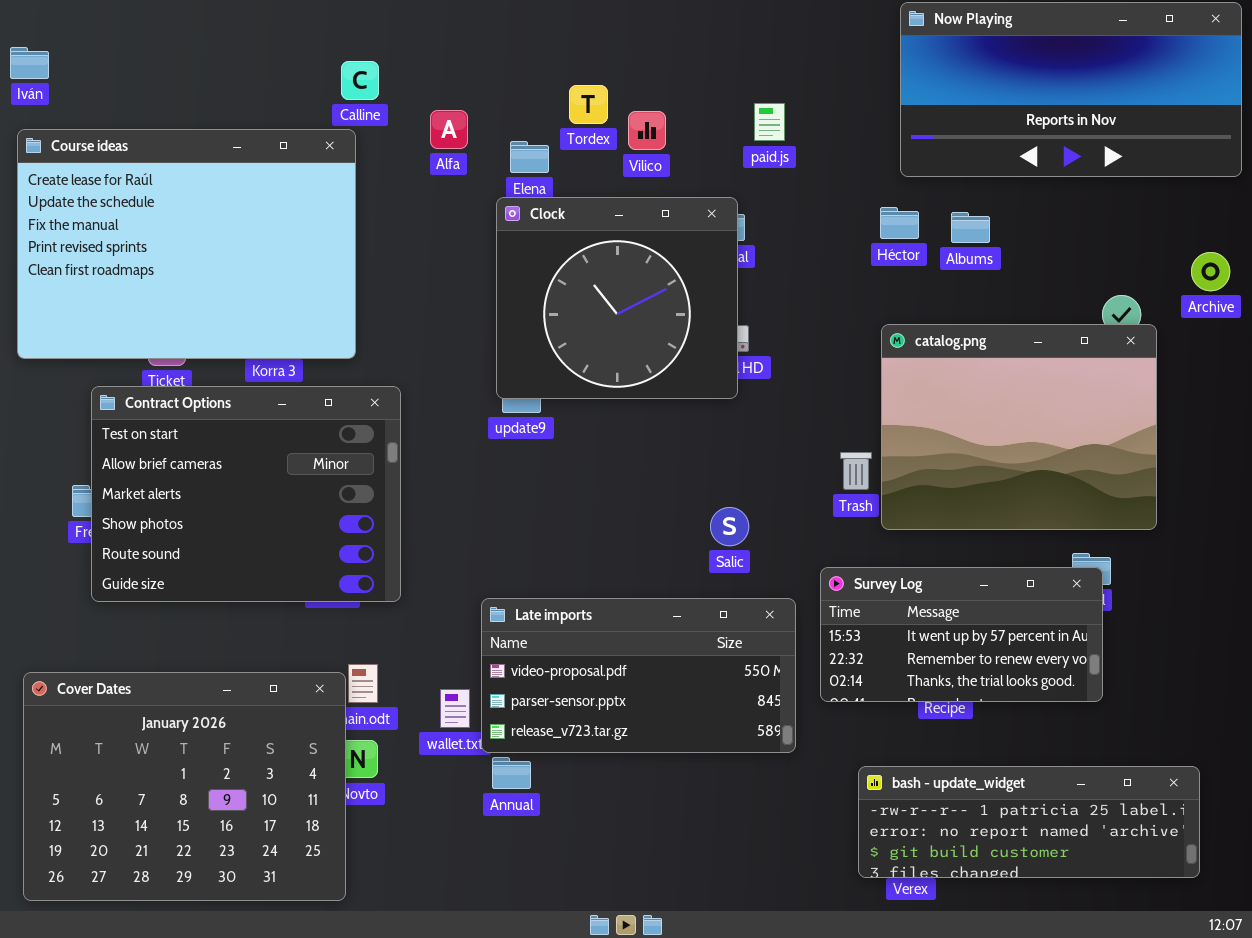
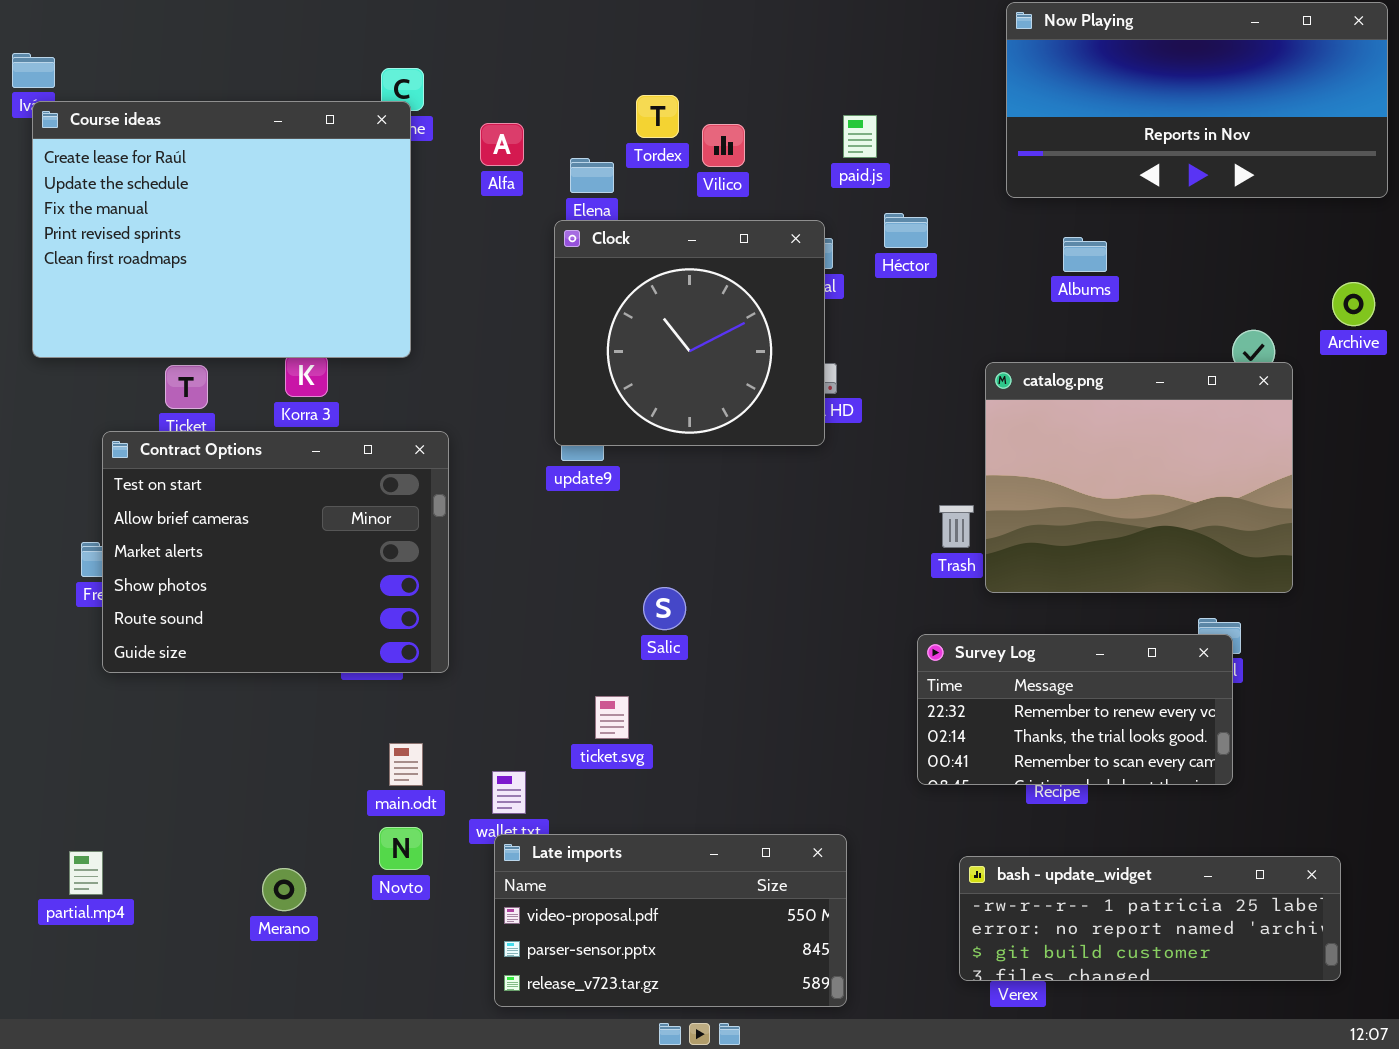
Course ideas: [17,129,356,359] -> [32,101,411,358], moved
Héctor: [880,207,919,239] -> [884,213,928,248], moved
Salic: [710,507,749,546] -> [643,587,686,630], moved
Survey Log: [820,567,1103,702] -> [917,634,1233,785], scrolled down 1 row
Late imports: [481,598,796,753] -> [494,834,847,1007], moved
Cover Dates: [23,672,346,901] -> none, closed

